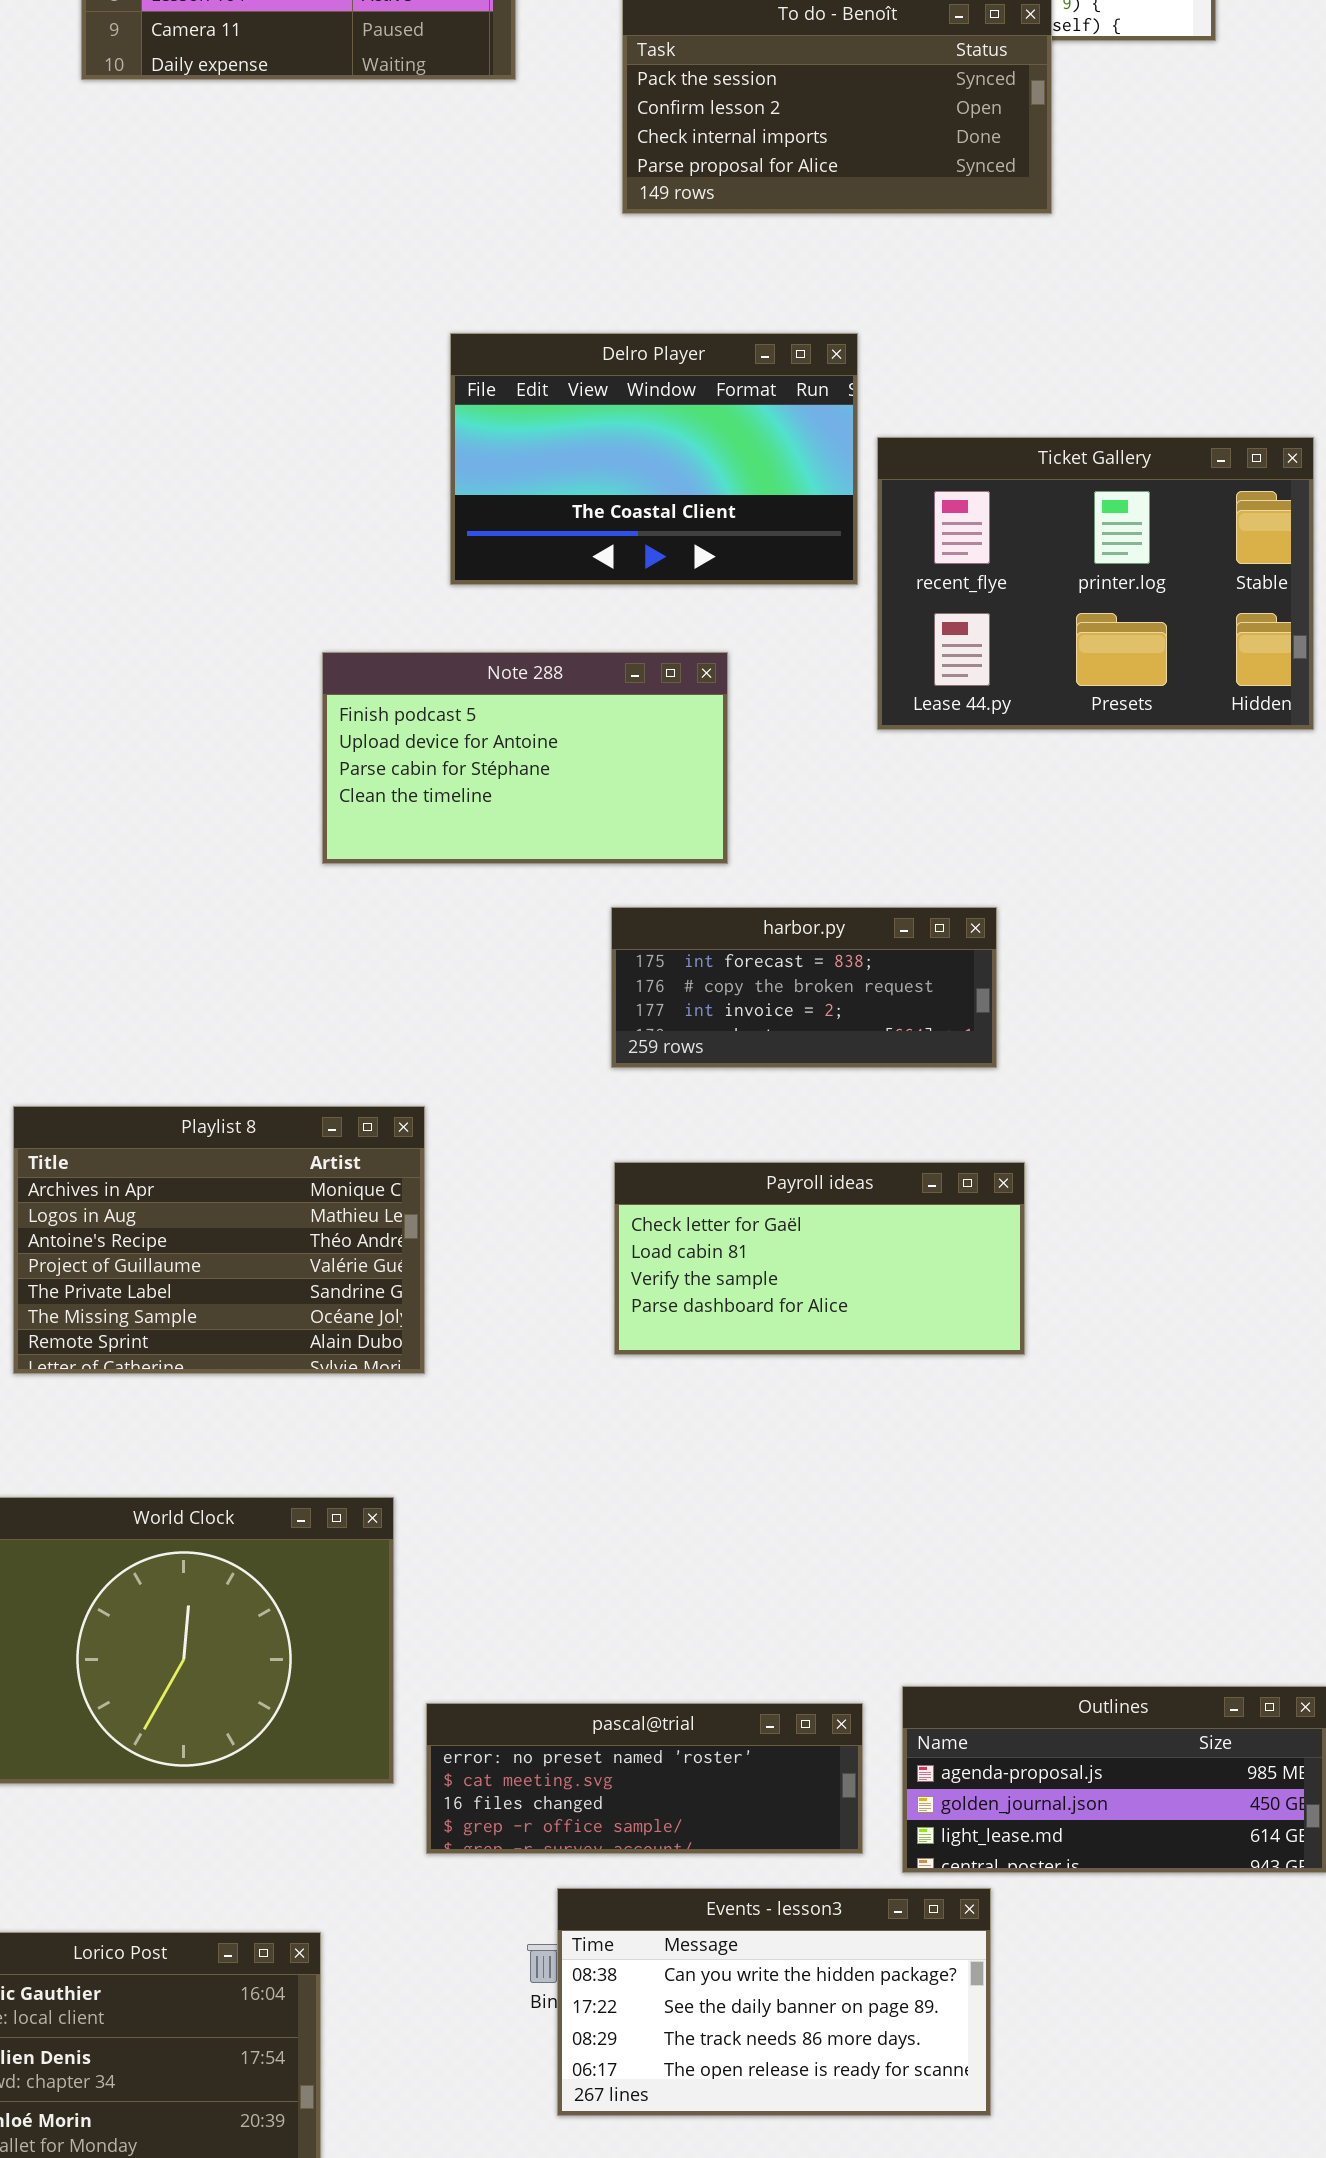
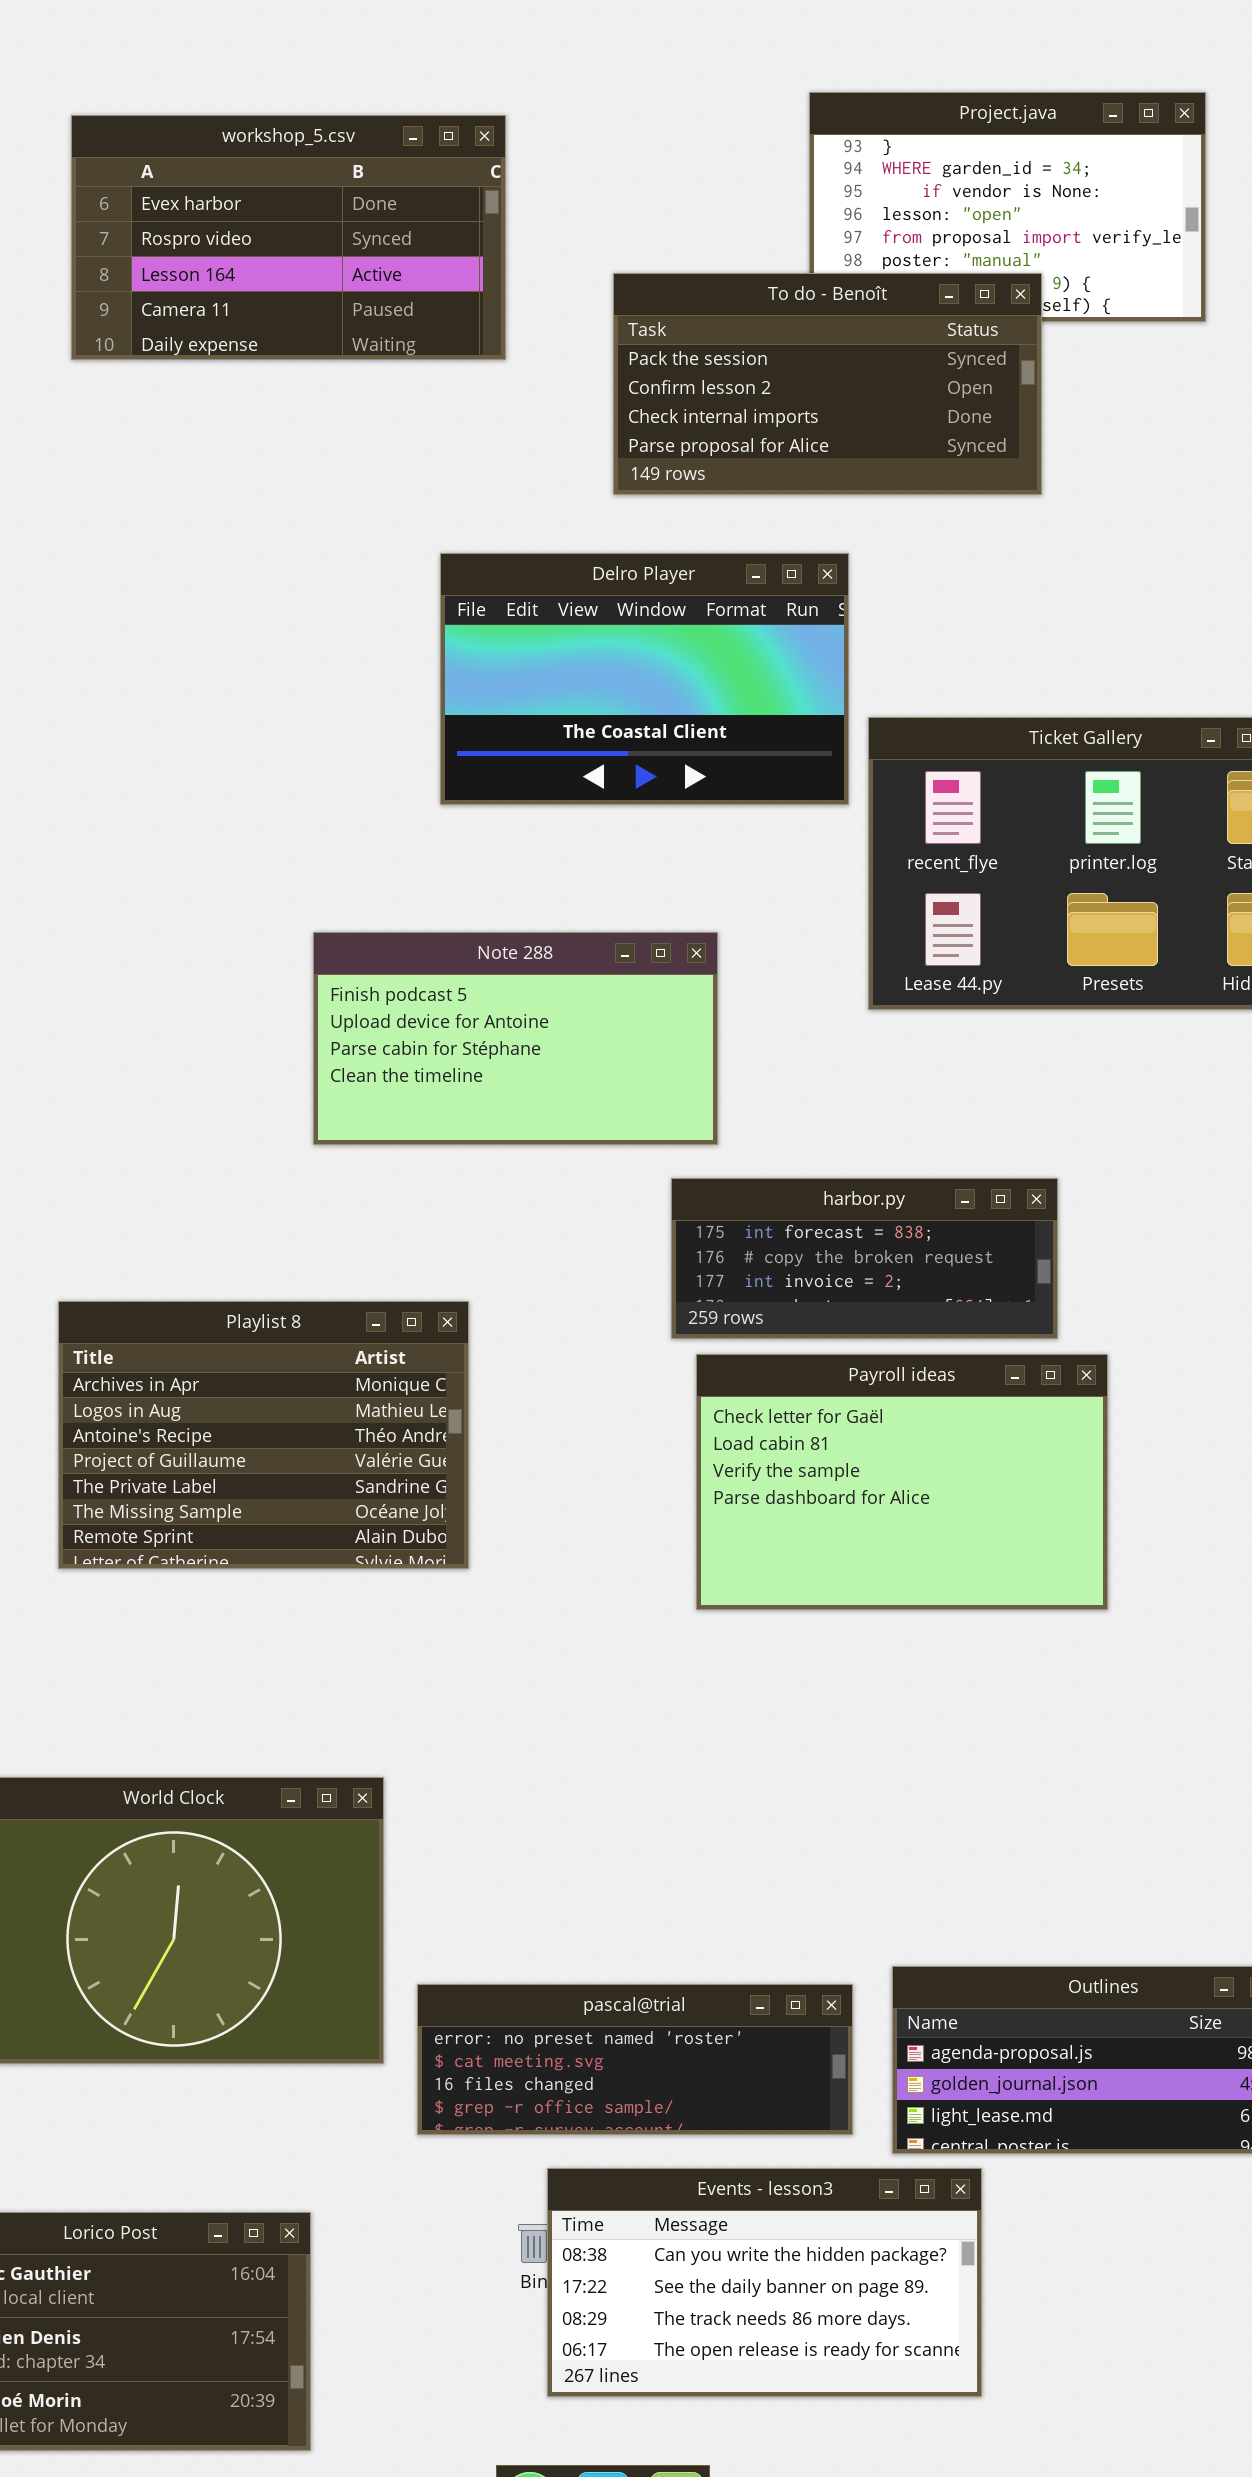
Delro Player: [450,333,858,585] -> [440,553,849,805], moved
harbor.py: [611,907,997,1068] -> [671,1178,1058,1339], moved
Playlist 8: [13,1106,425,1374] -> [58,1301,469,1569], moved
Payroll ideas: [614,1162,1025,1355] -> [696,1354,1108,1610], moved, resized

